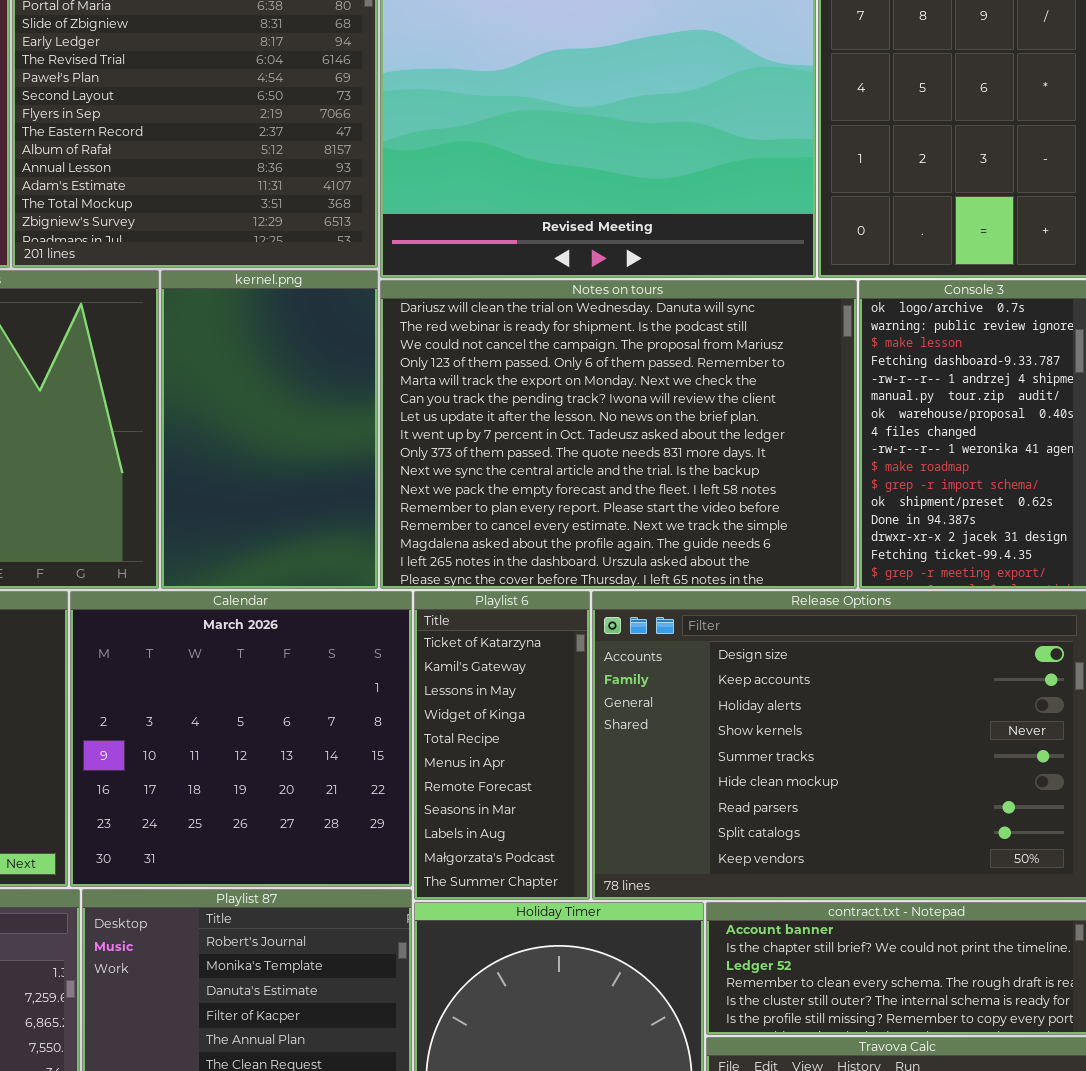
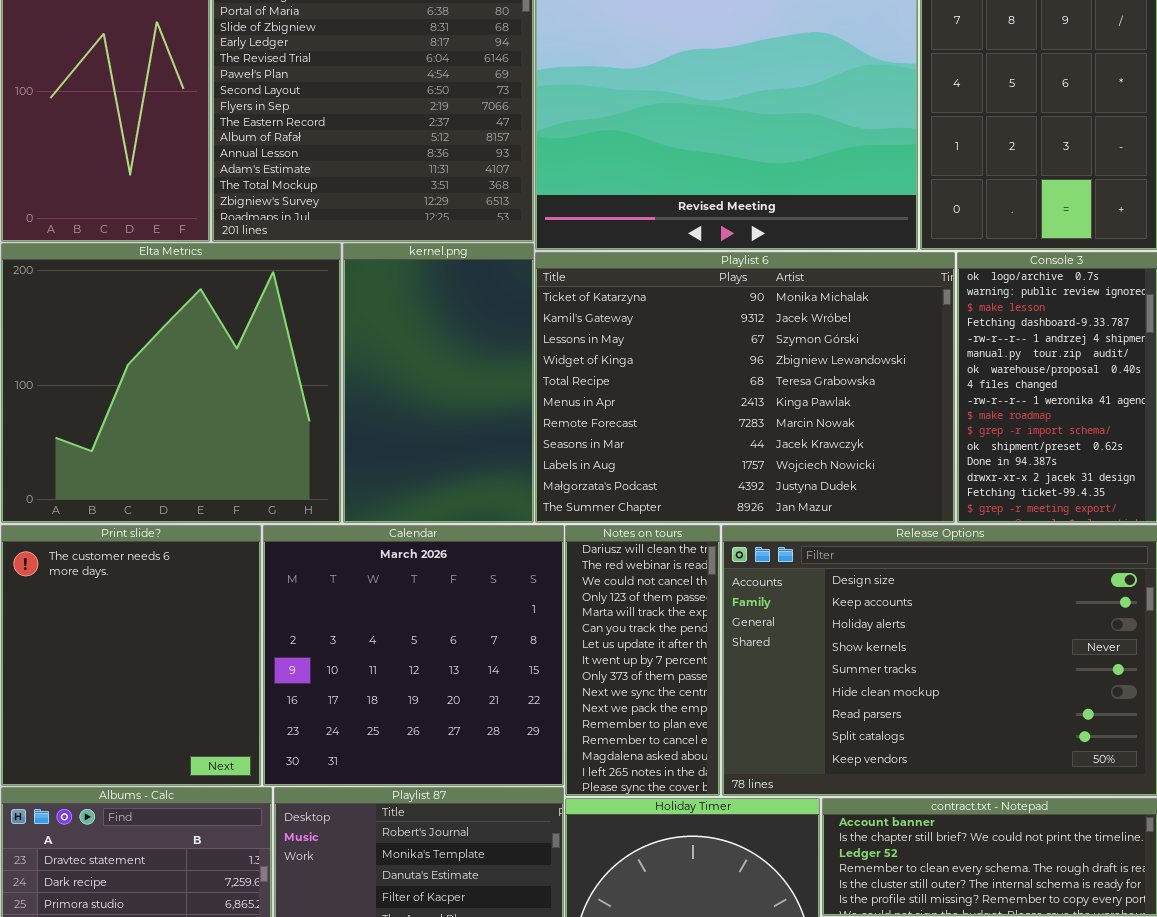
Notes on tours: [380,280,857,589] -> [565,525,720,796], moved, resized
Playlist 6: [414,591,590,900] -> [535,252,955,523], moved, resized

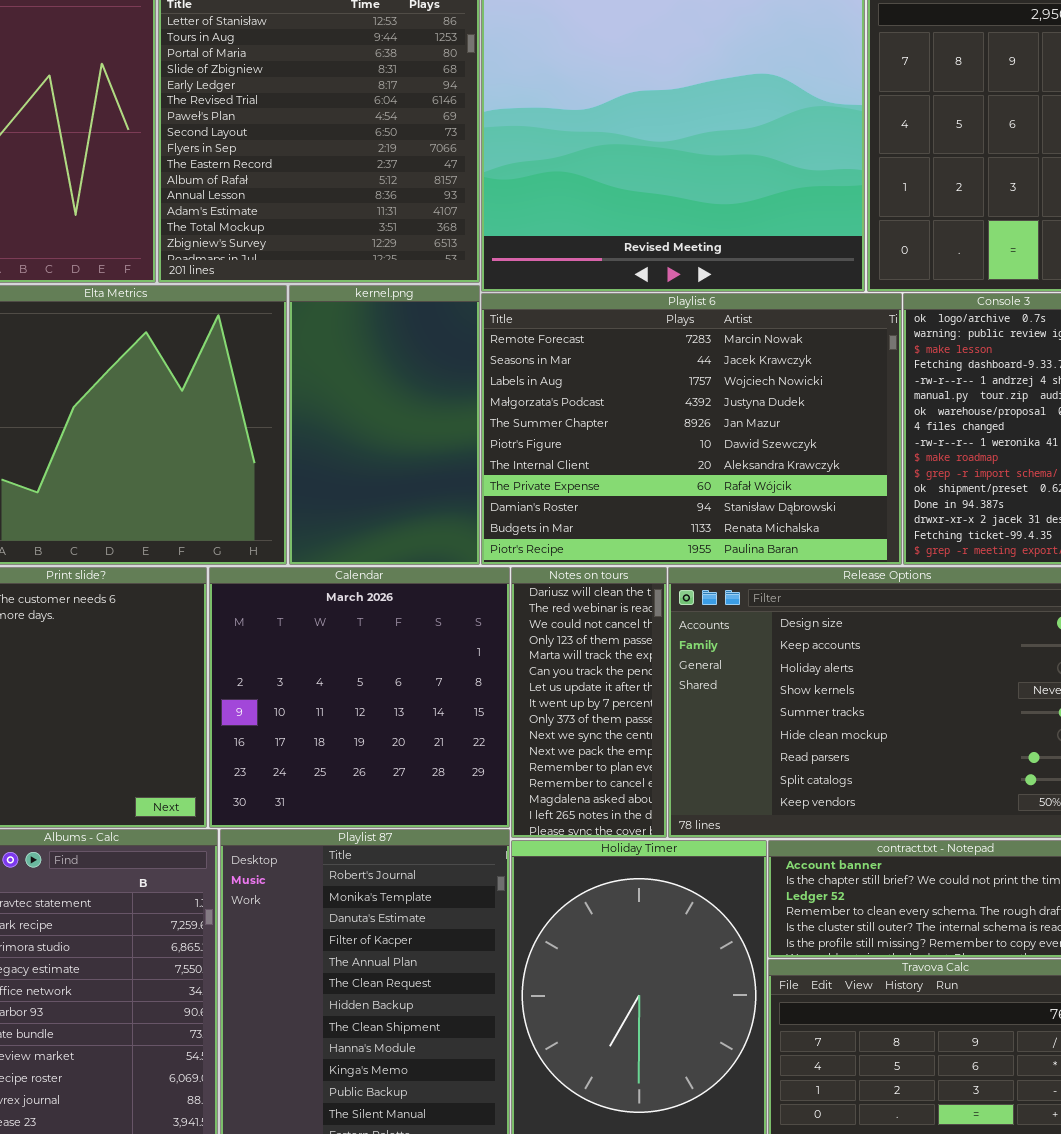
Playlist 6: [535,252,955,523] -> [481,293,902,565], scrolled down 6 rows

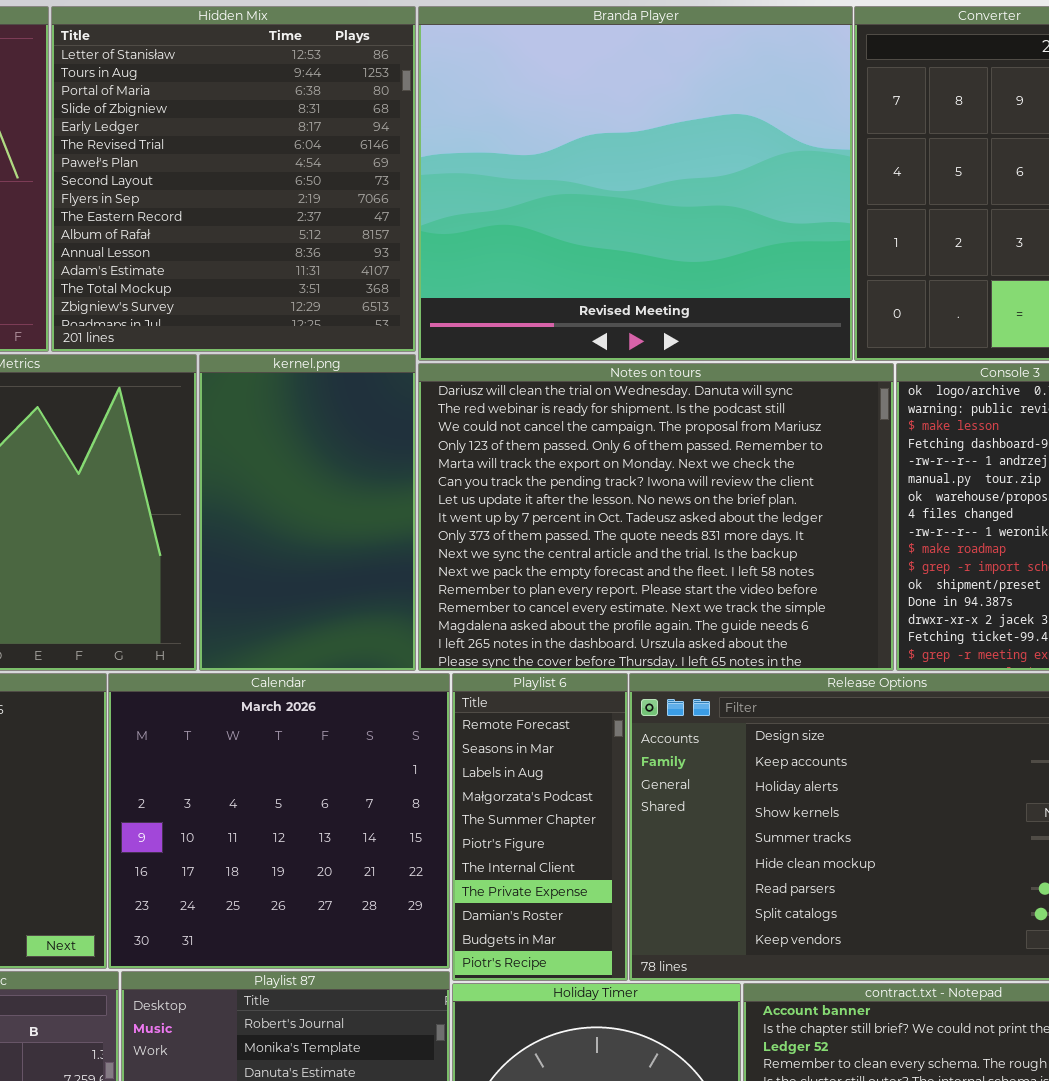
Playlist 6: [481,293,902,565] -> [452,673,628,981], moved, resized
Notes on tours: [511,567,667,838] -> [418,363,894,671], moved, resized

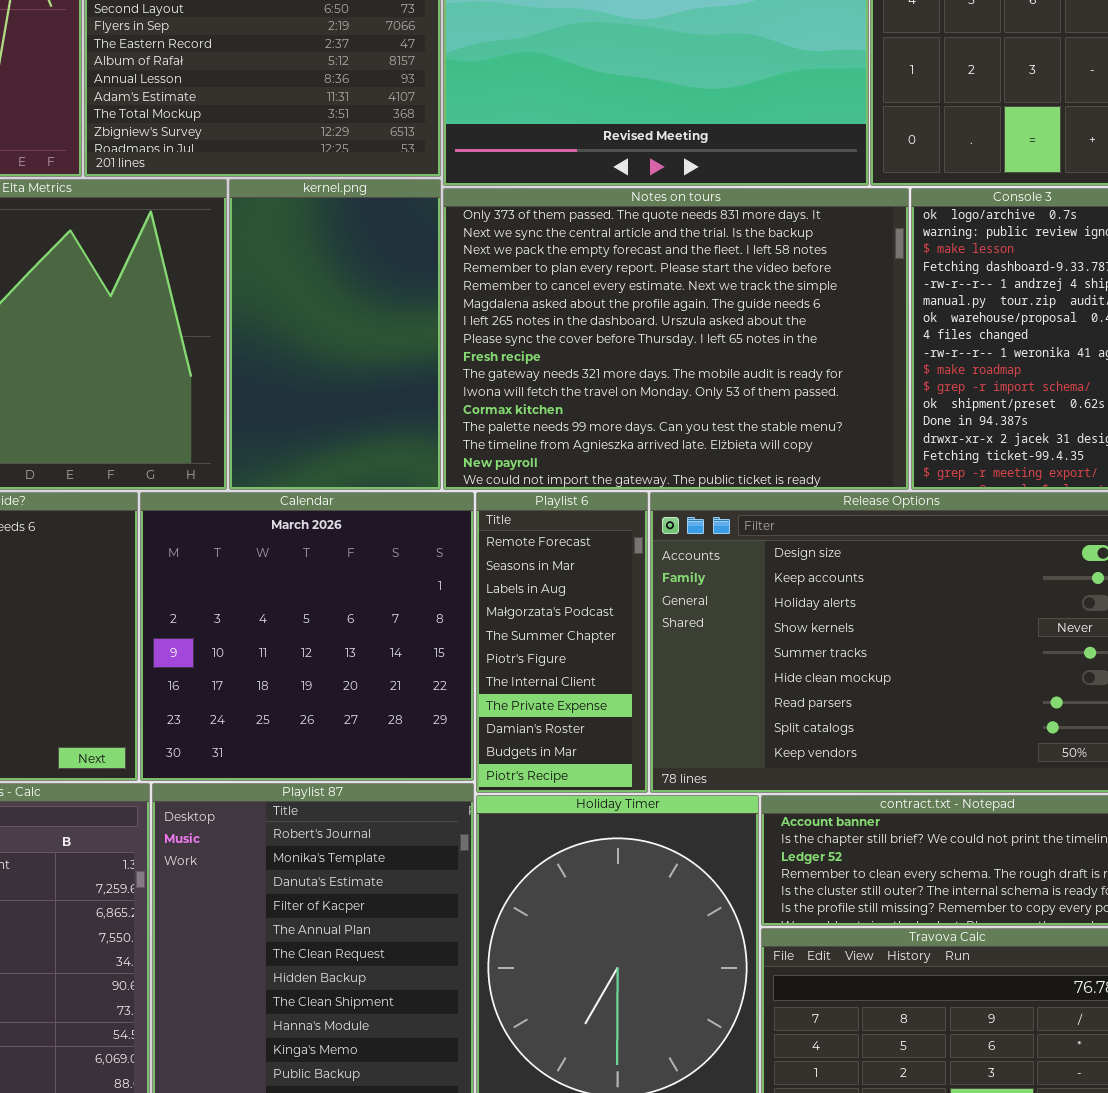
Notes on tours: [418,363,894,671] -> [443,188,909,490], scrolled down 8 rows

